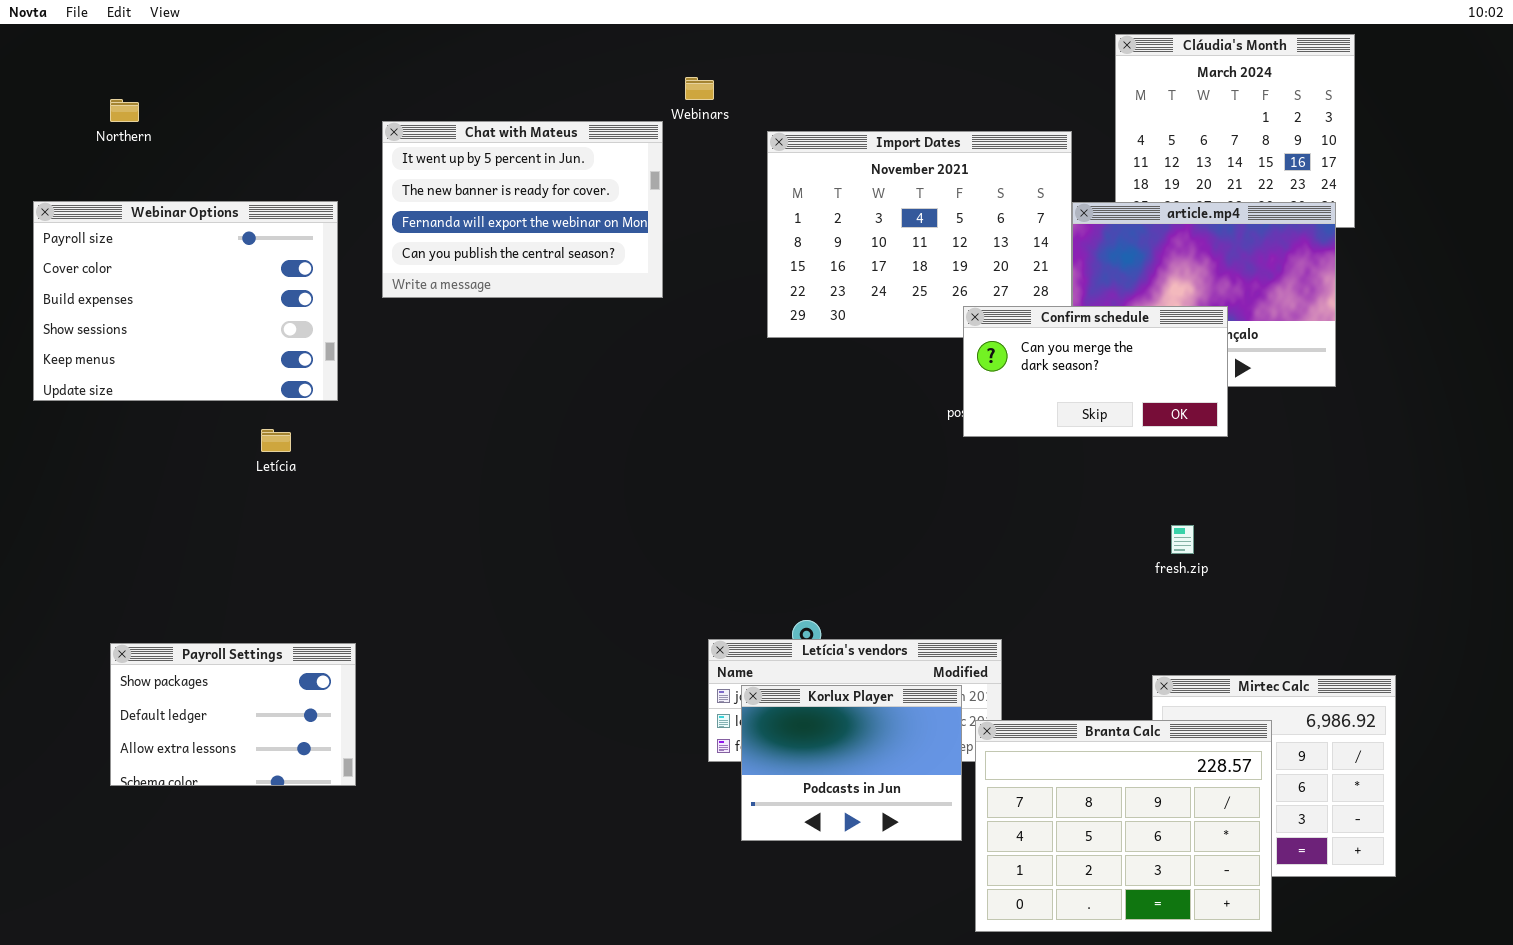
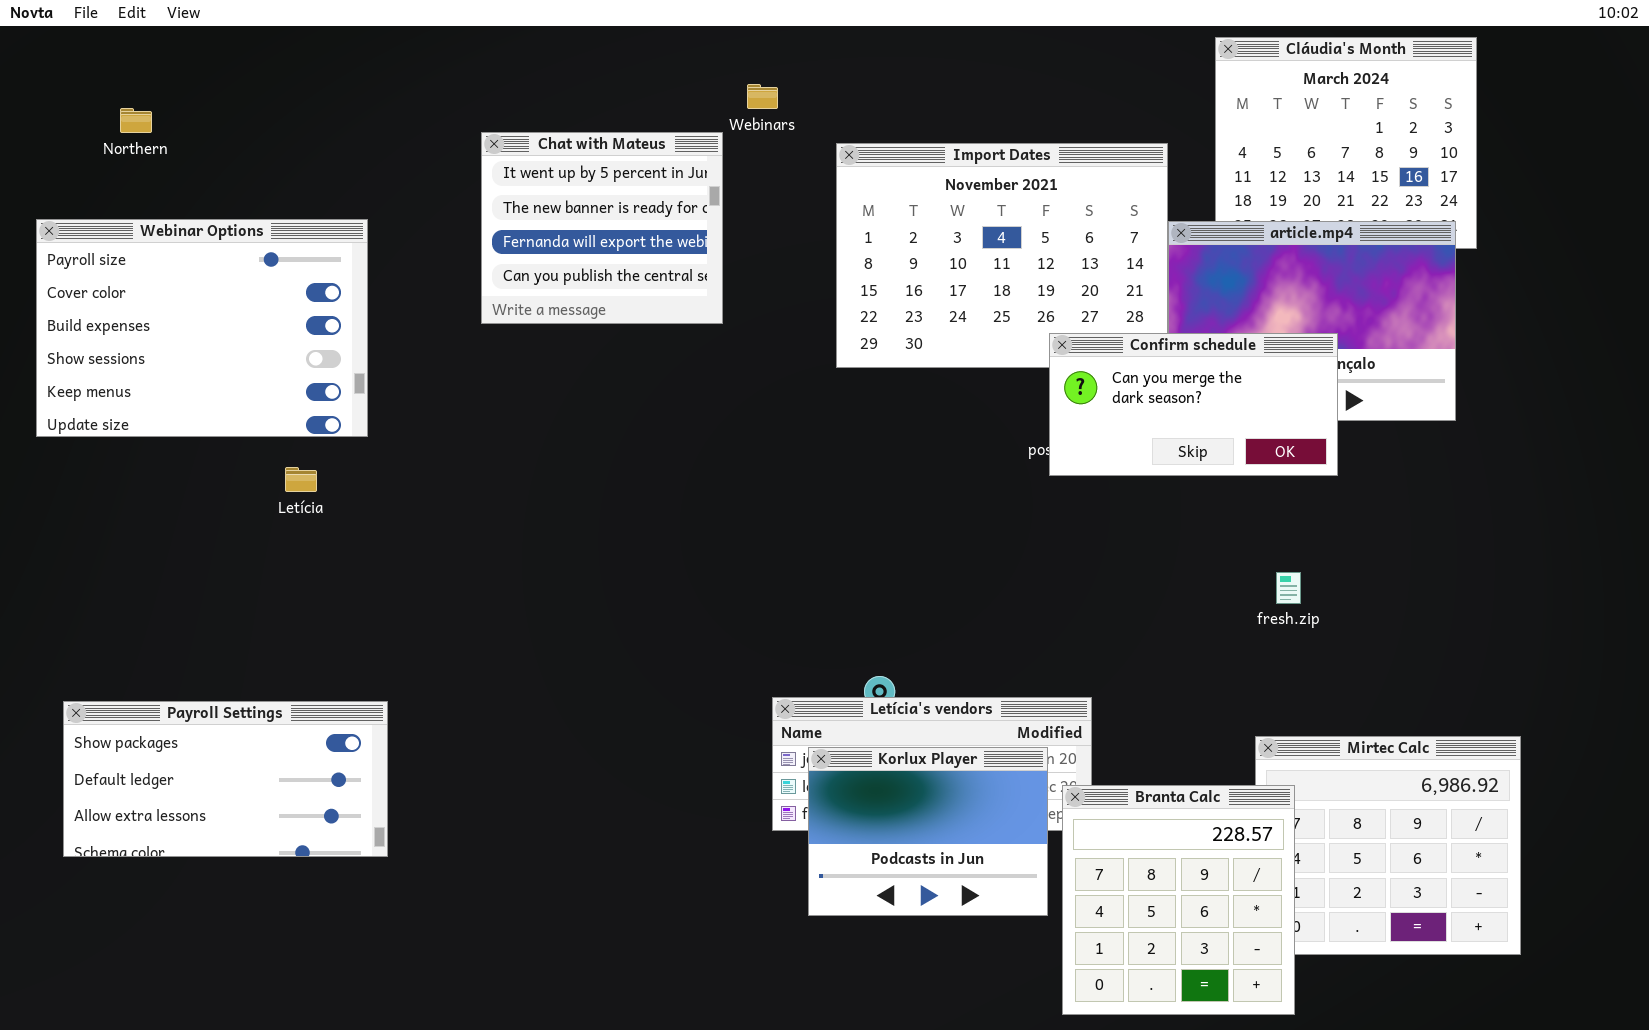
Chat with Mateus: [382,121,663,298] -> [481,132,723,324], resized
Payroll Settings: [110,643,356,786] -> [63,701,388,857], resized
Branta Calc: [975,720,1272,932] -> [1062,785,1295,1015], resized

